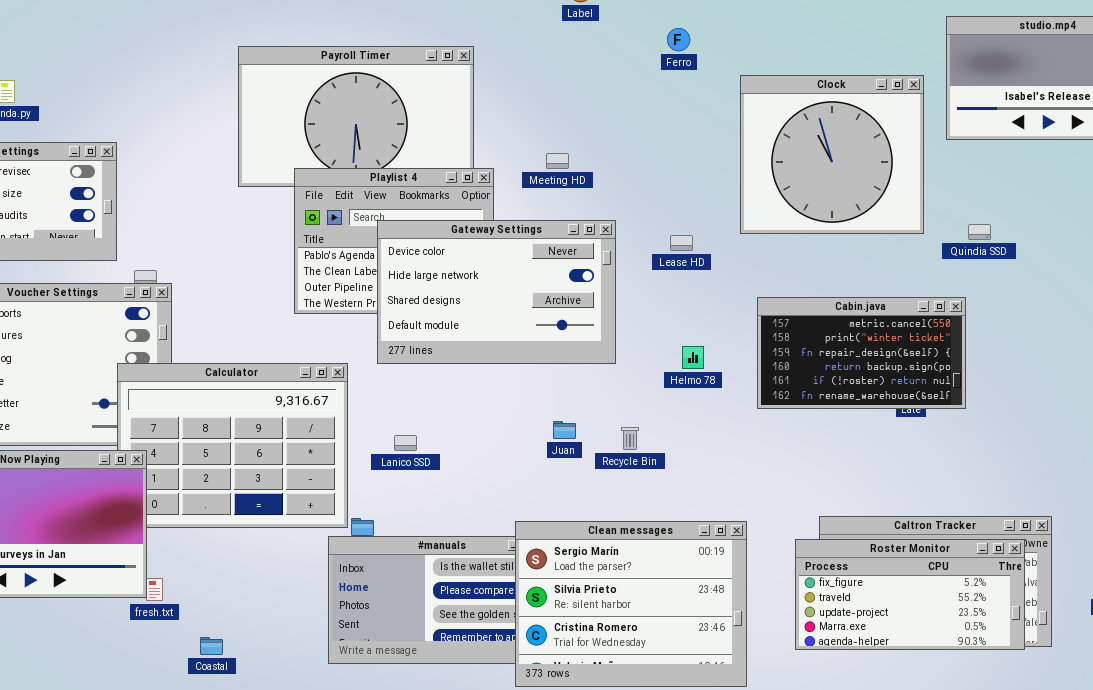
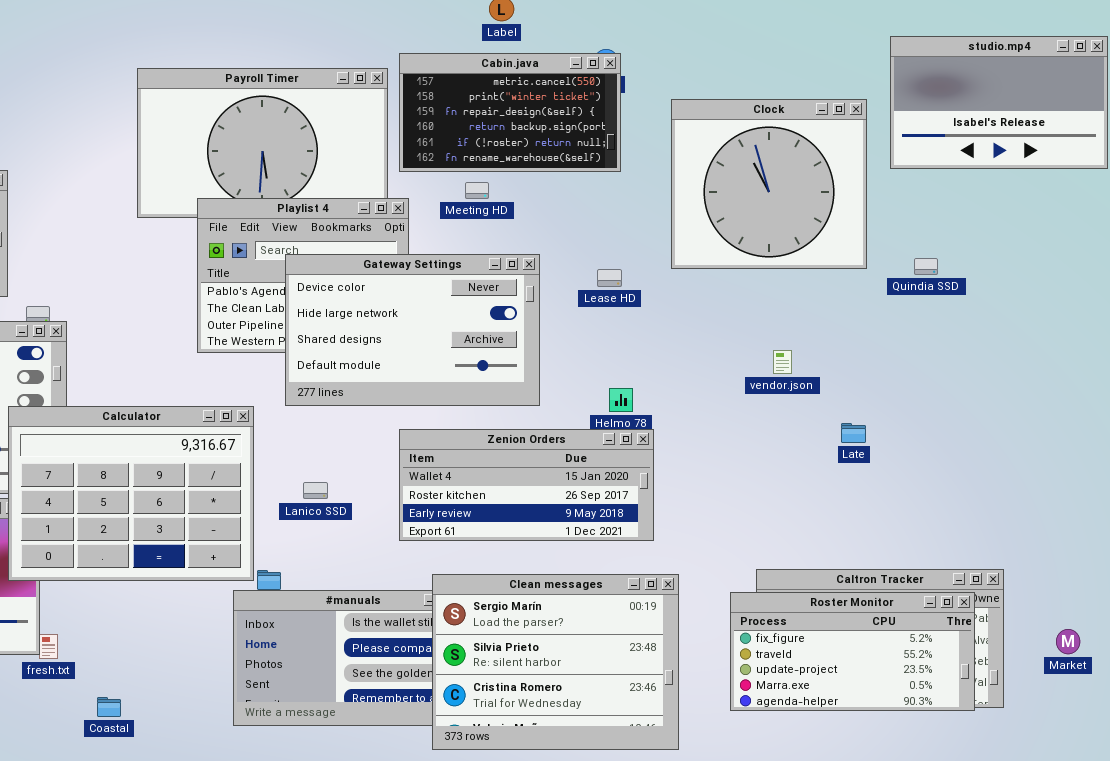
Cabin.java: [757,297,966,409] -> [399,53,621,172], moved
Calculator: [117,363,348,528] -> [8,406,254,581], raised
Zenion Orders: none -> [399,429,654,541], opened

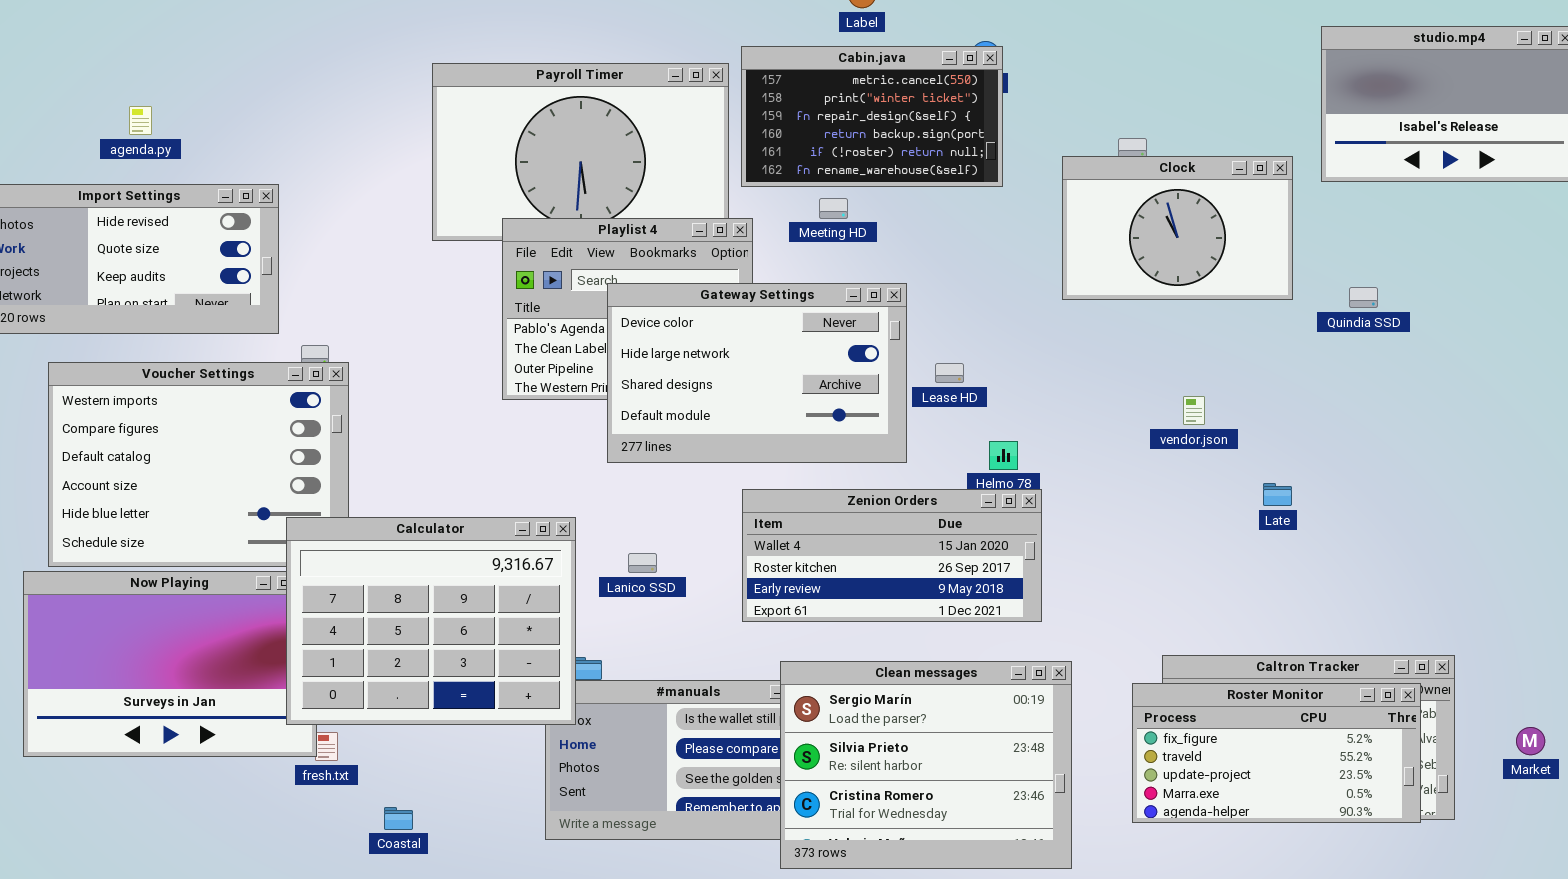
Clock: [671,99,867,269] -> [1062,156,1293,300], resized
Lease HD: [597,269,622,287] -> [935,363,964,383], moved
Calculator: [8,406,254,581] -> [286,517,576,725], moved

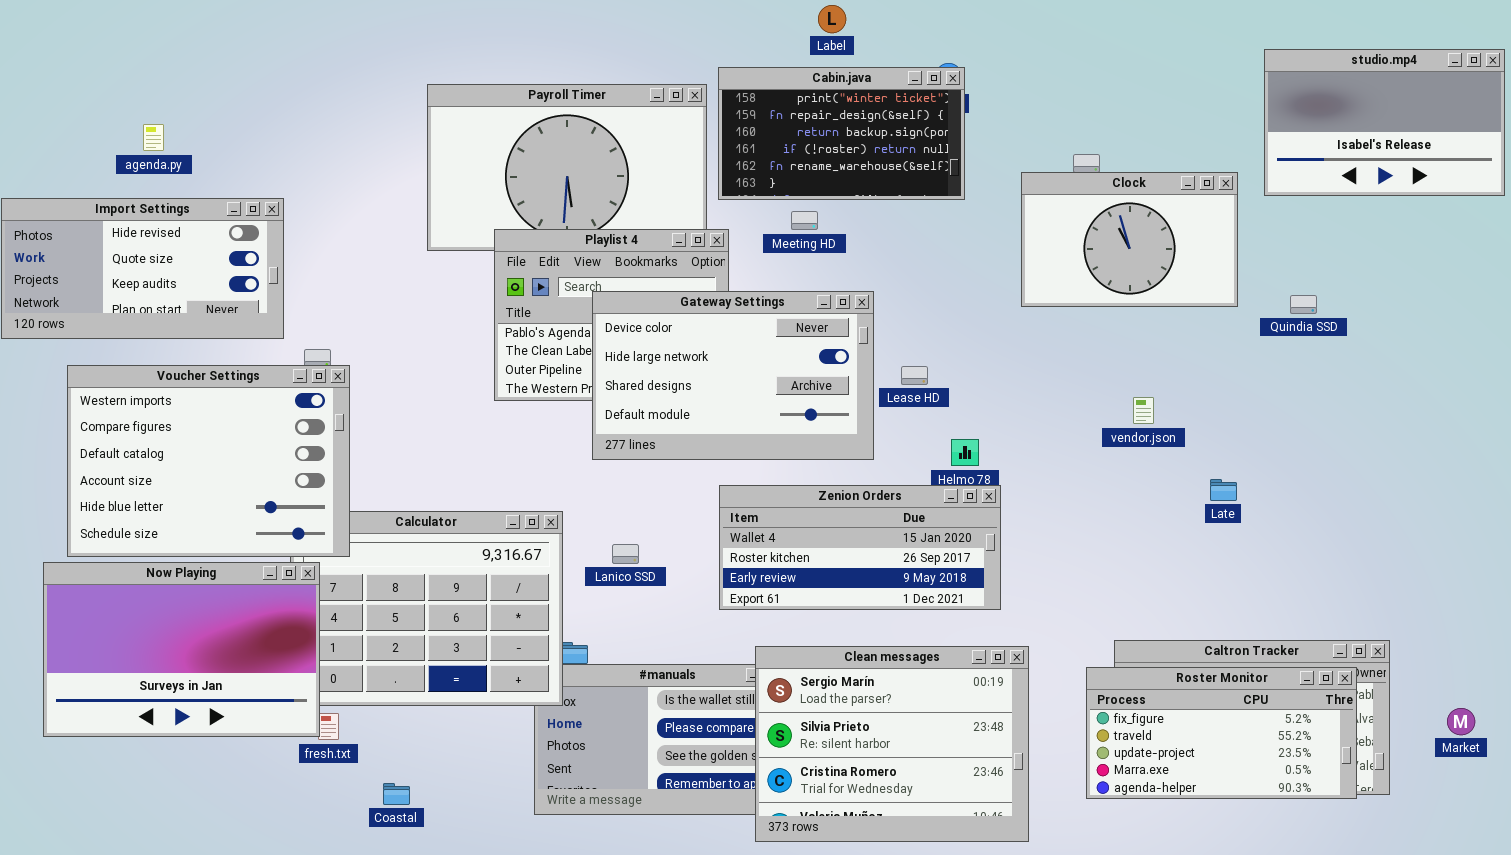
Cabin.java: [741,46,1003,187] -> [718,67,965,200], scrolled down 1 row
Voucher Settings: [48,362,349,567] -> [67,365,350,557], raised
Now Playing: [23,571,317,757] -> [43,562,320,737], raised

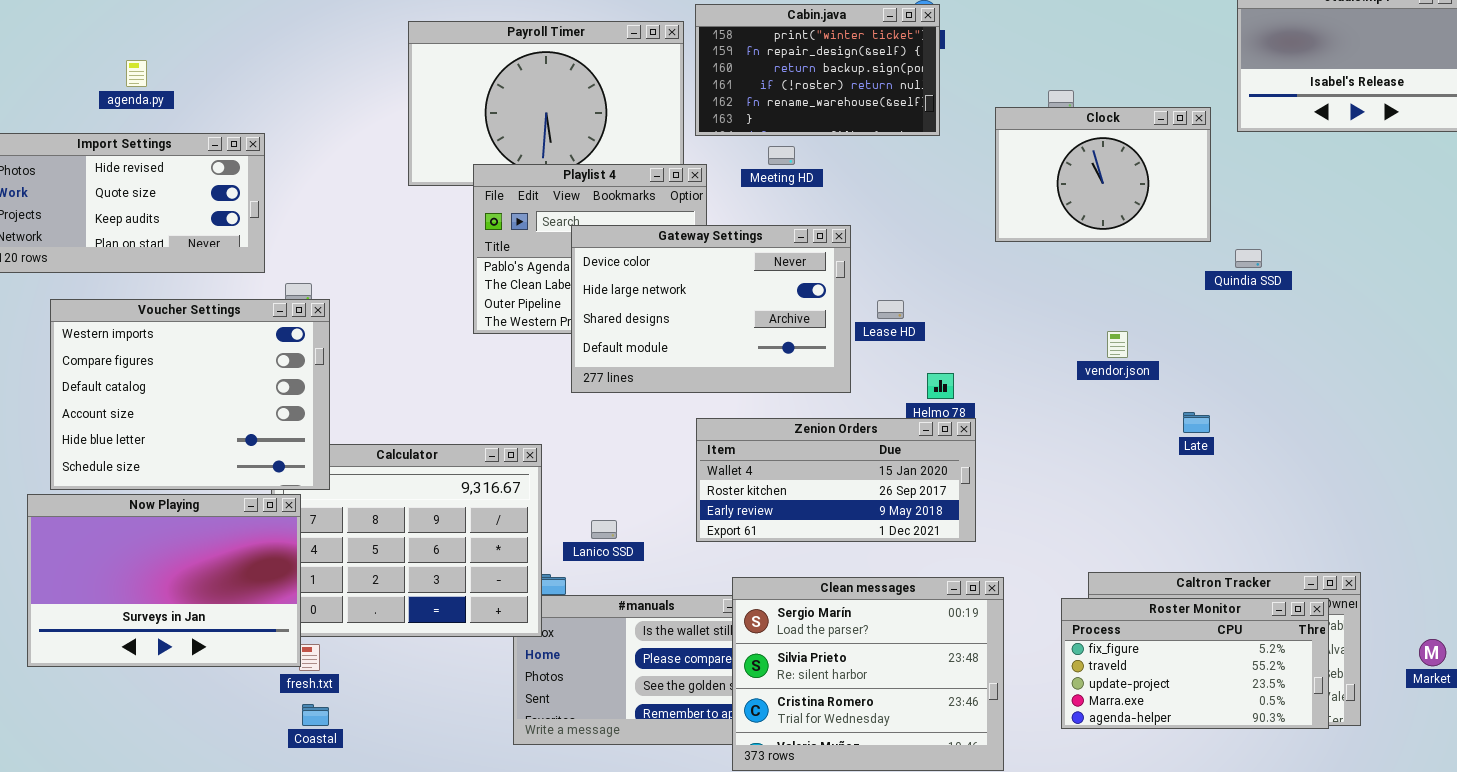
Quindia SSD: [1290,295,1317,314] -> [1235,249,1262,268], moved
Lanico SSD: [612,544,639,564] -> [591,520,617,539], moved
Coastal: [383,783,410,805] -> [302,704,329,726], moved

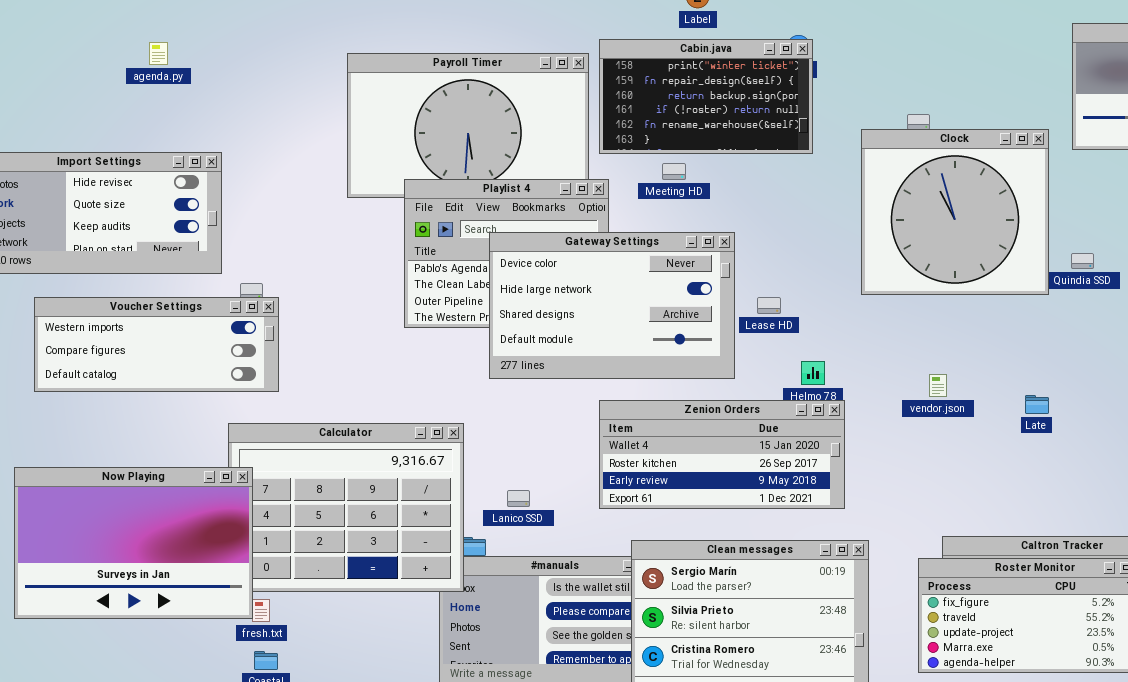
agenda.py: [126,60,147,87] -> [149,42,168,65], moved
Clock: [995,107,1211,242] -> [861,129,1049,295], resized
Voucher Settings: [50,299,330,490] -> [34,297,279,392], resized
vendor.json: [1107,331,1128,358] -> [929,374,947,397], moved

